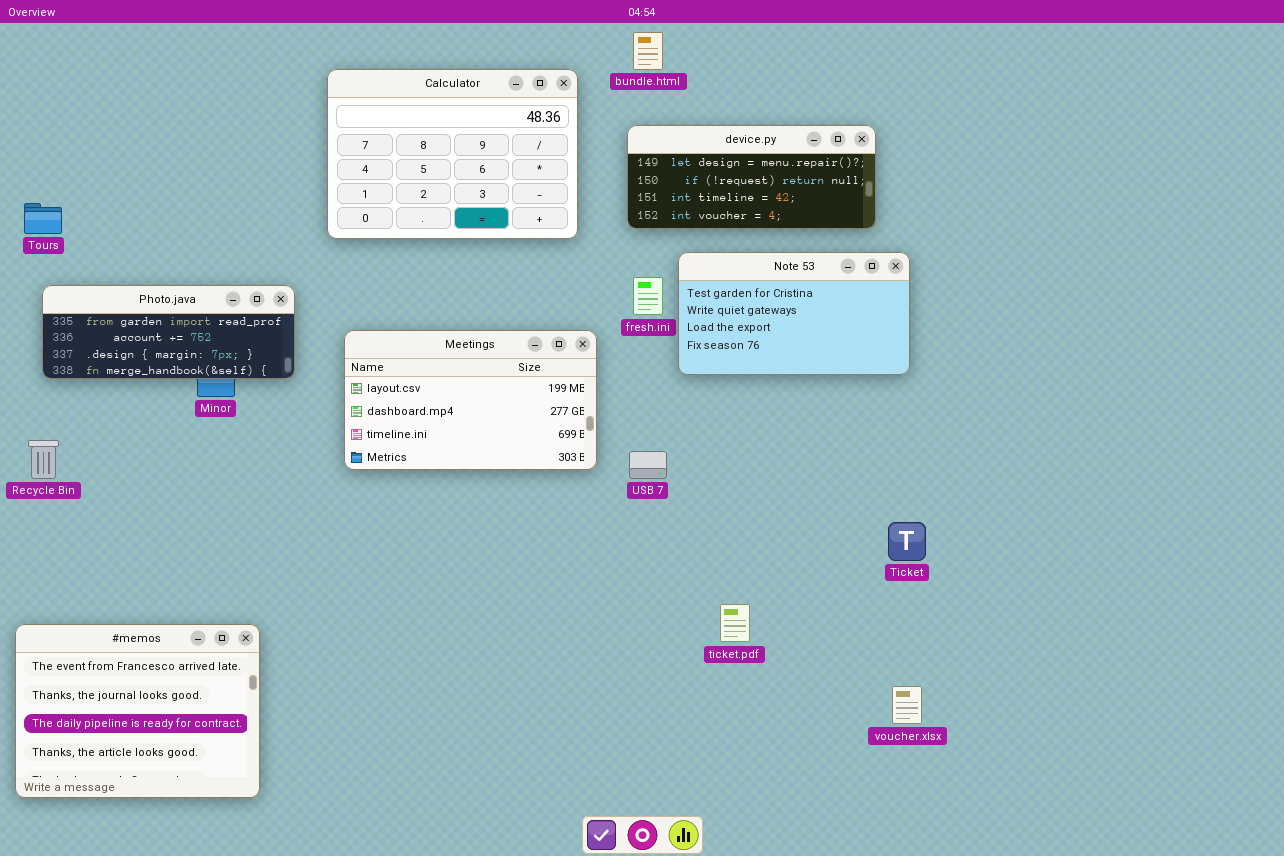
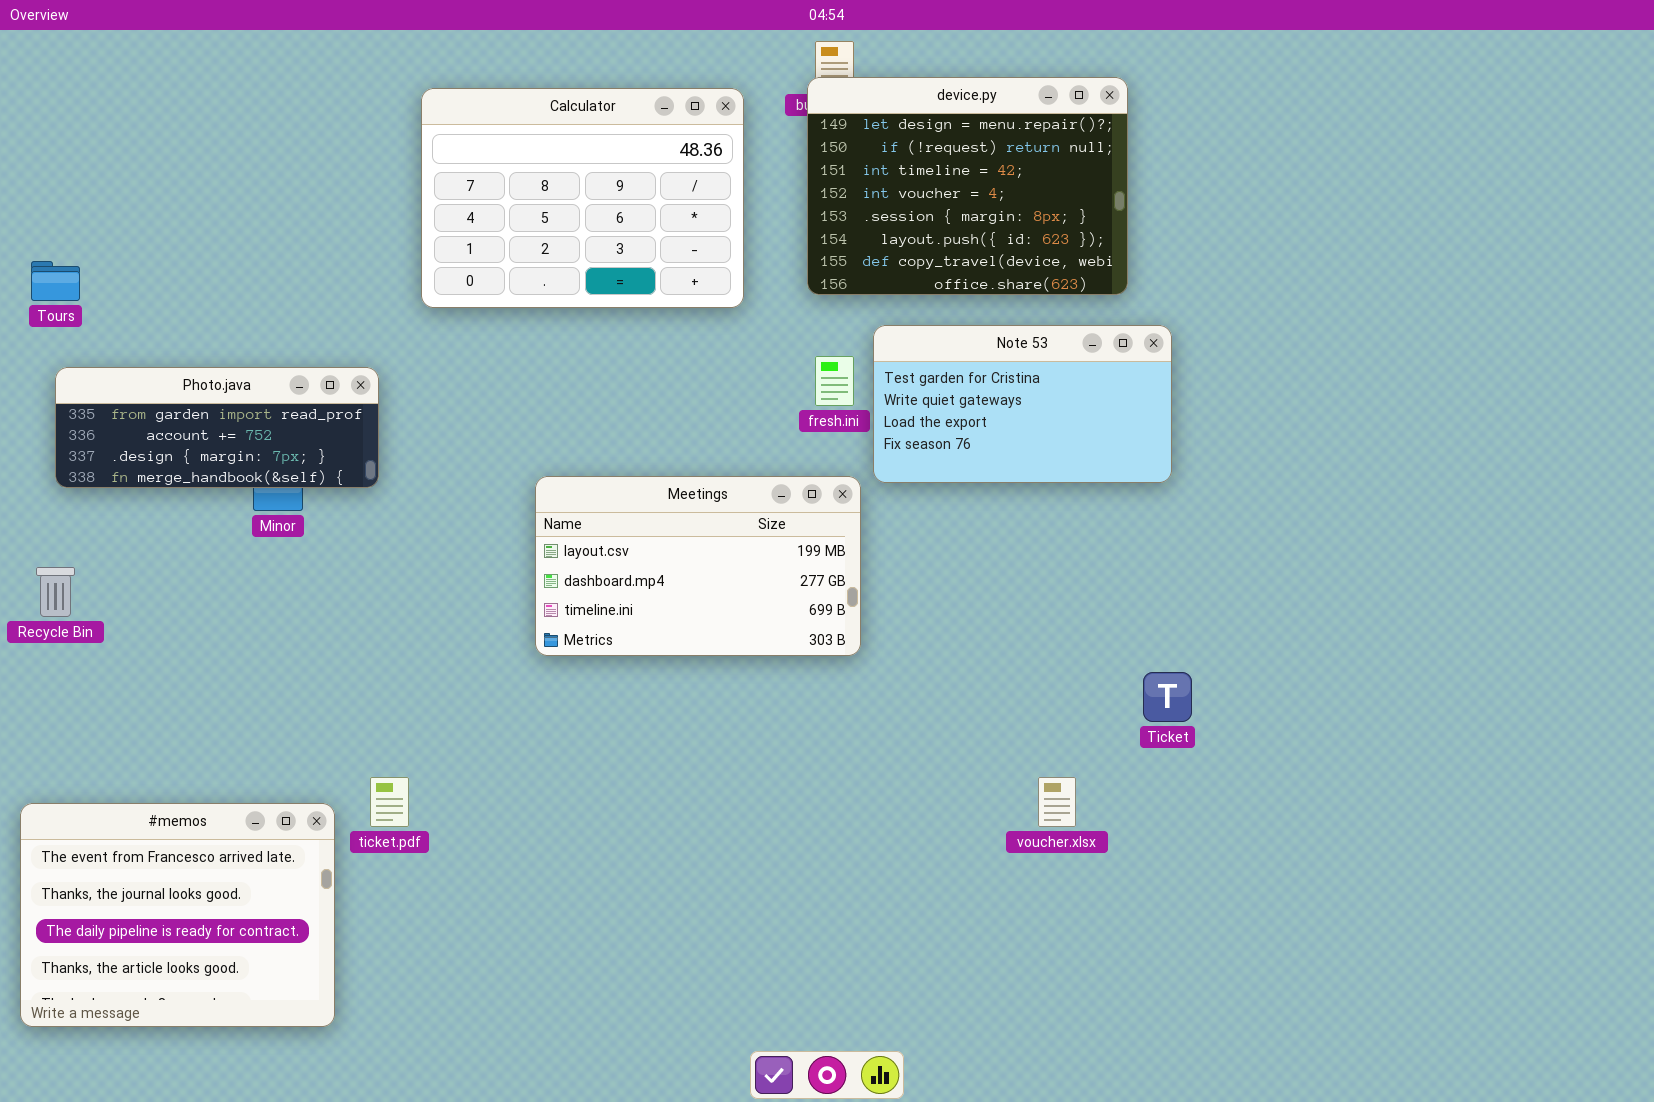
device.py: [627,125,876,229] -> [807,77,1128,295], resized
Meetings: [344,330,597,470] -> [535,476,861,656], moved
ticket.pdf: [720,604,750,642] -> [370,777,409,827], moved
voucher.xlsx: [892,686,922,724] -> [1038,777,1076,827], moved

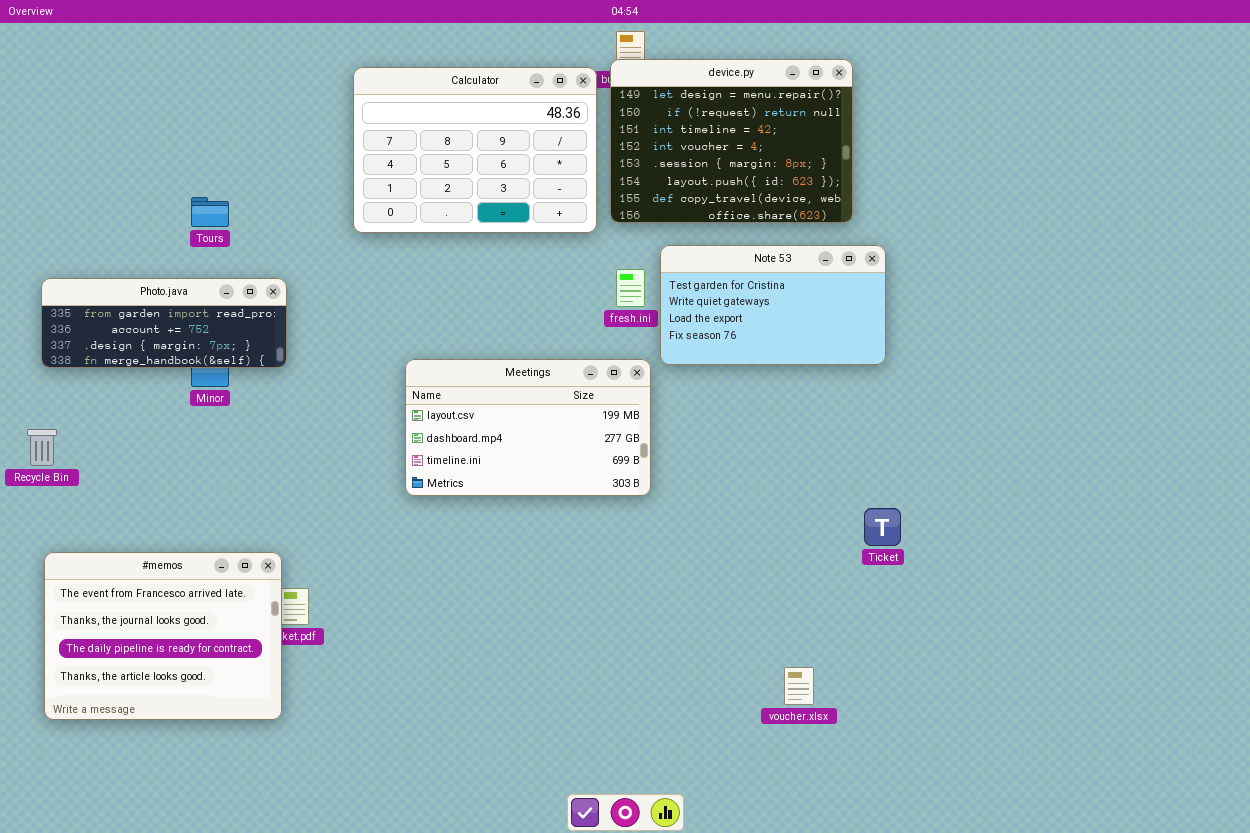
Calculator: [421,88,744,308] -> [353,67,597,233], moved
Tours: [31,261,80,301] -> [191,197,229,227], moved
voucher.xlsx: [1038,777,1076,827] -> [784,667,814,705], moved
#memos: [20,803,335,1027] -> [44,552,282,720], moved

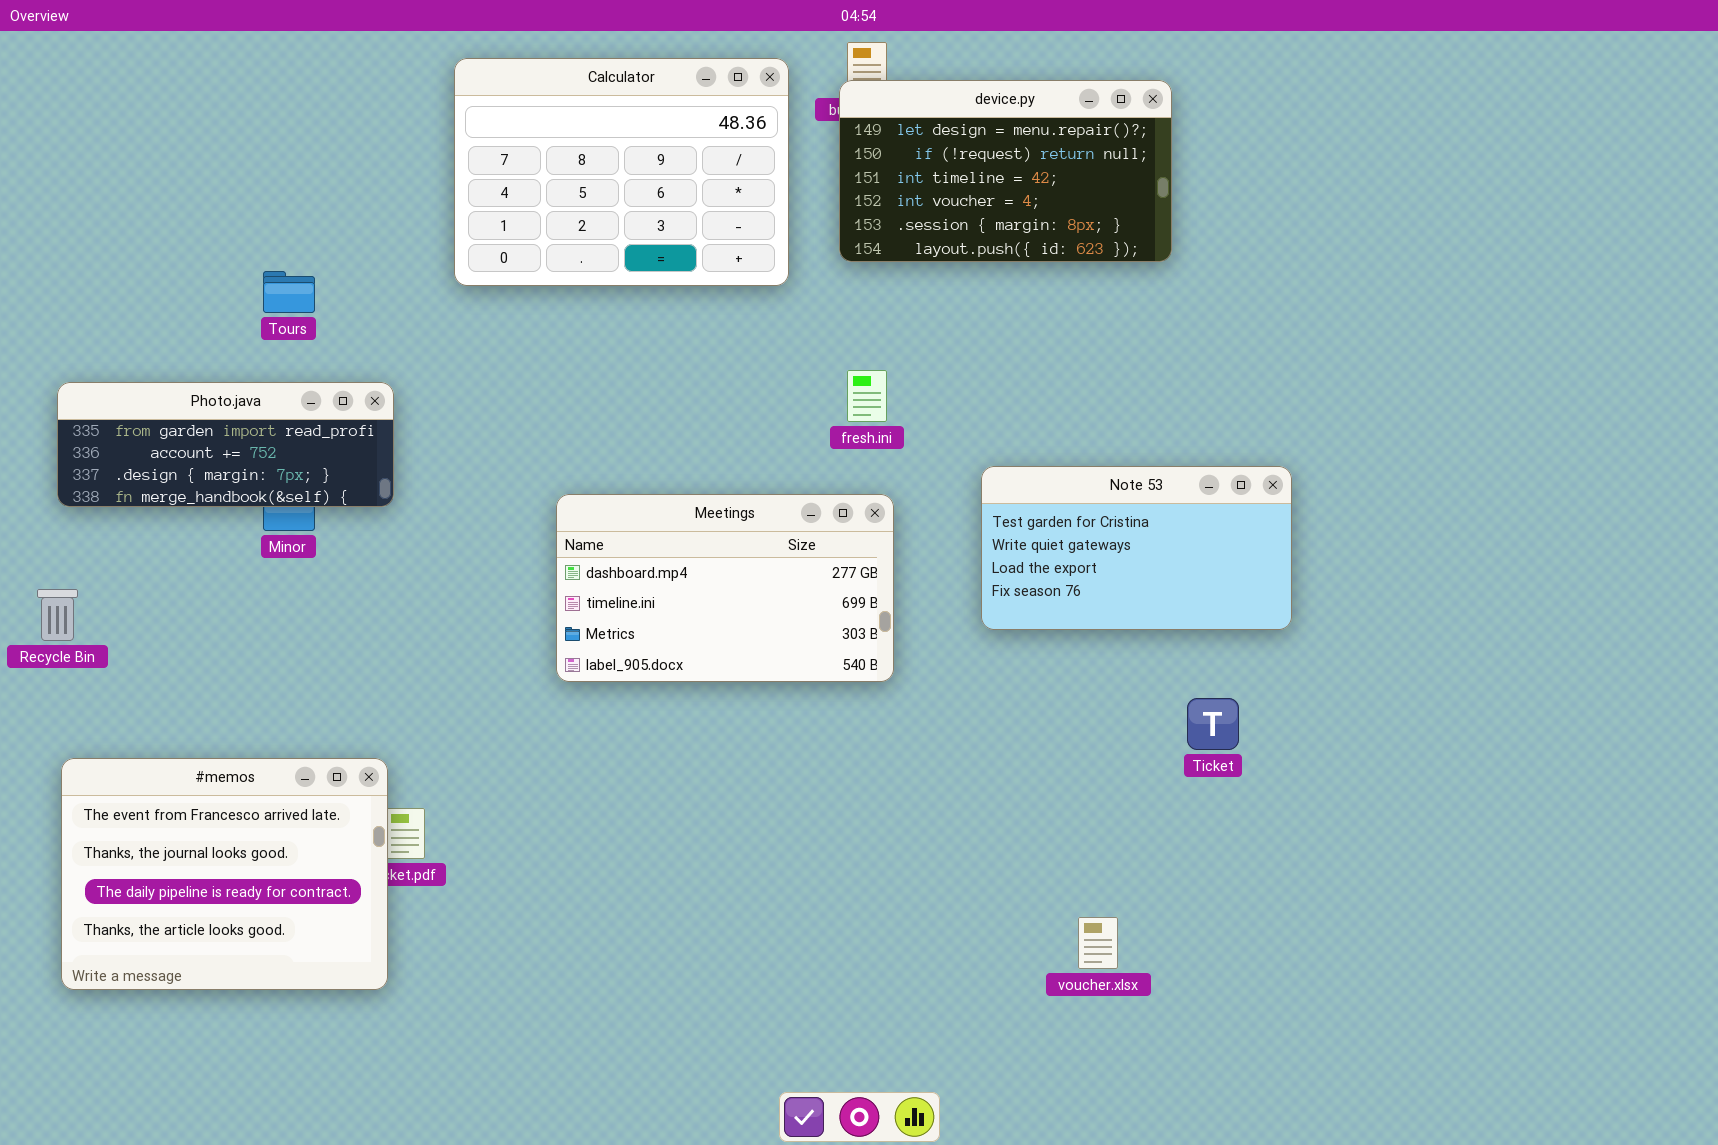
device.py: [610,59,853,223] -> [839,80,1172,262], resized
Calculator: [353,67,597,233] -> [454,58,789,286], moved
Note 53: [660,245,886,365] -> [981,466,1292,630], moved
Meetings: [405,359,651,496] -> [556,494,894,682], scrolled down 1 row

